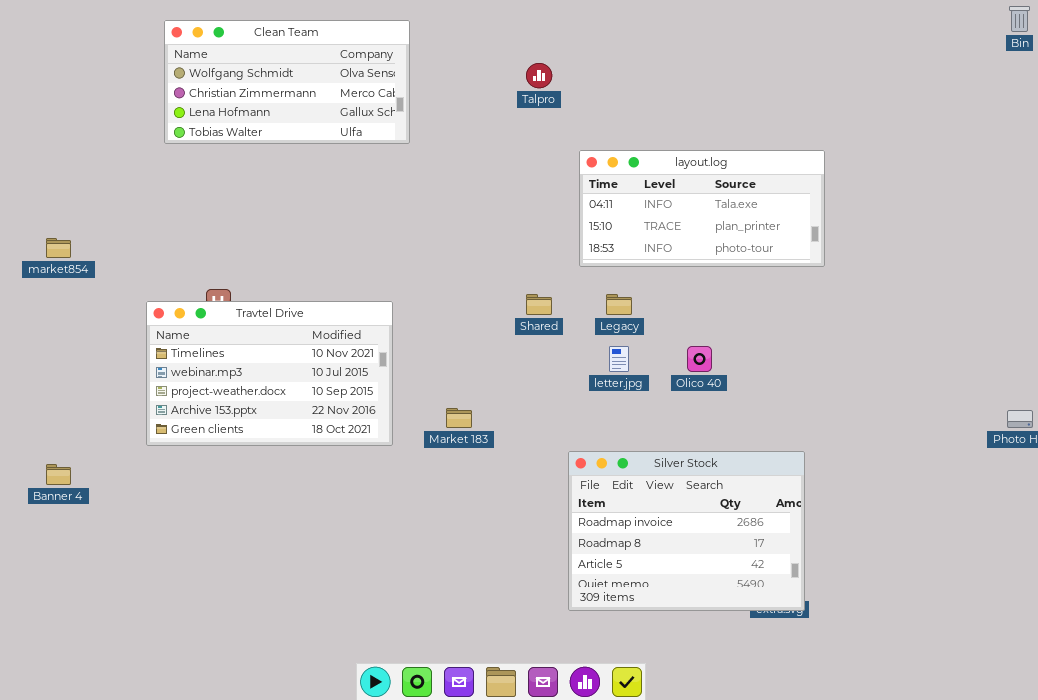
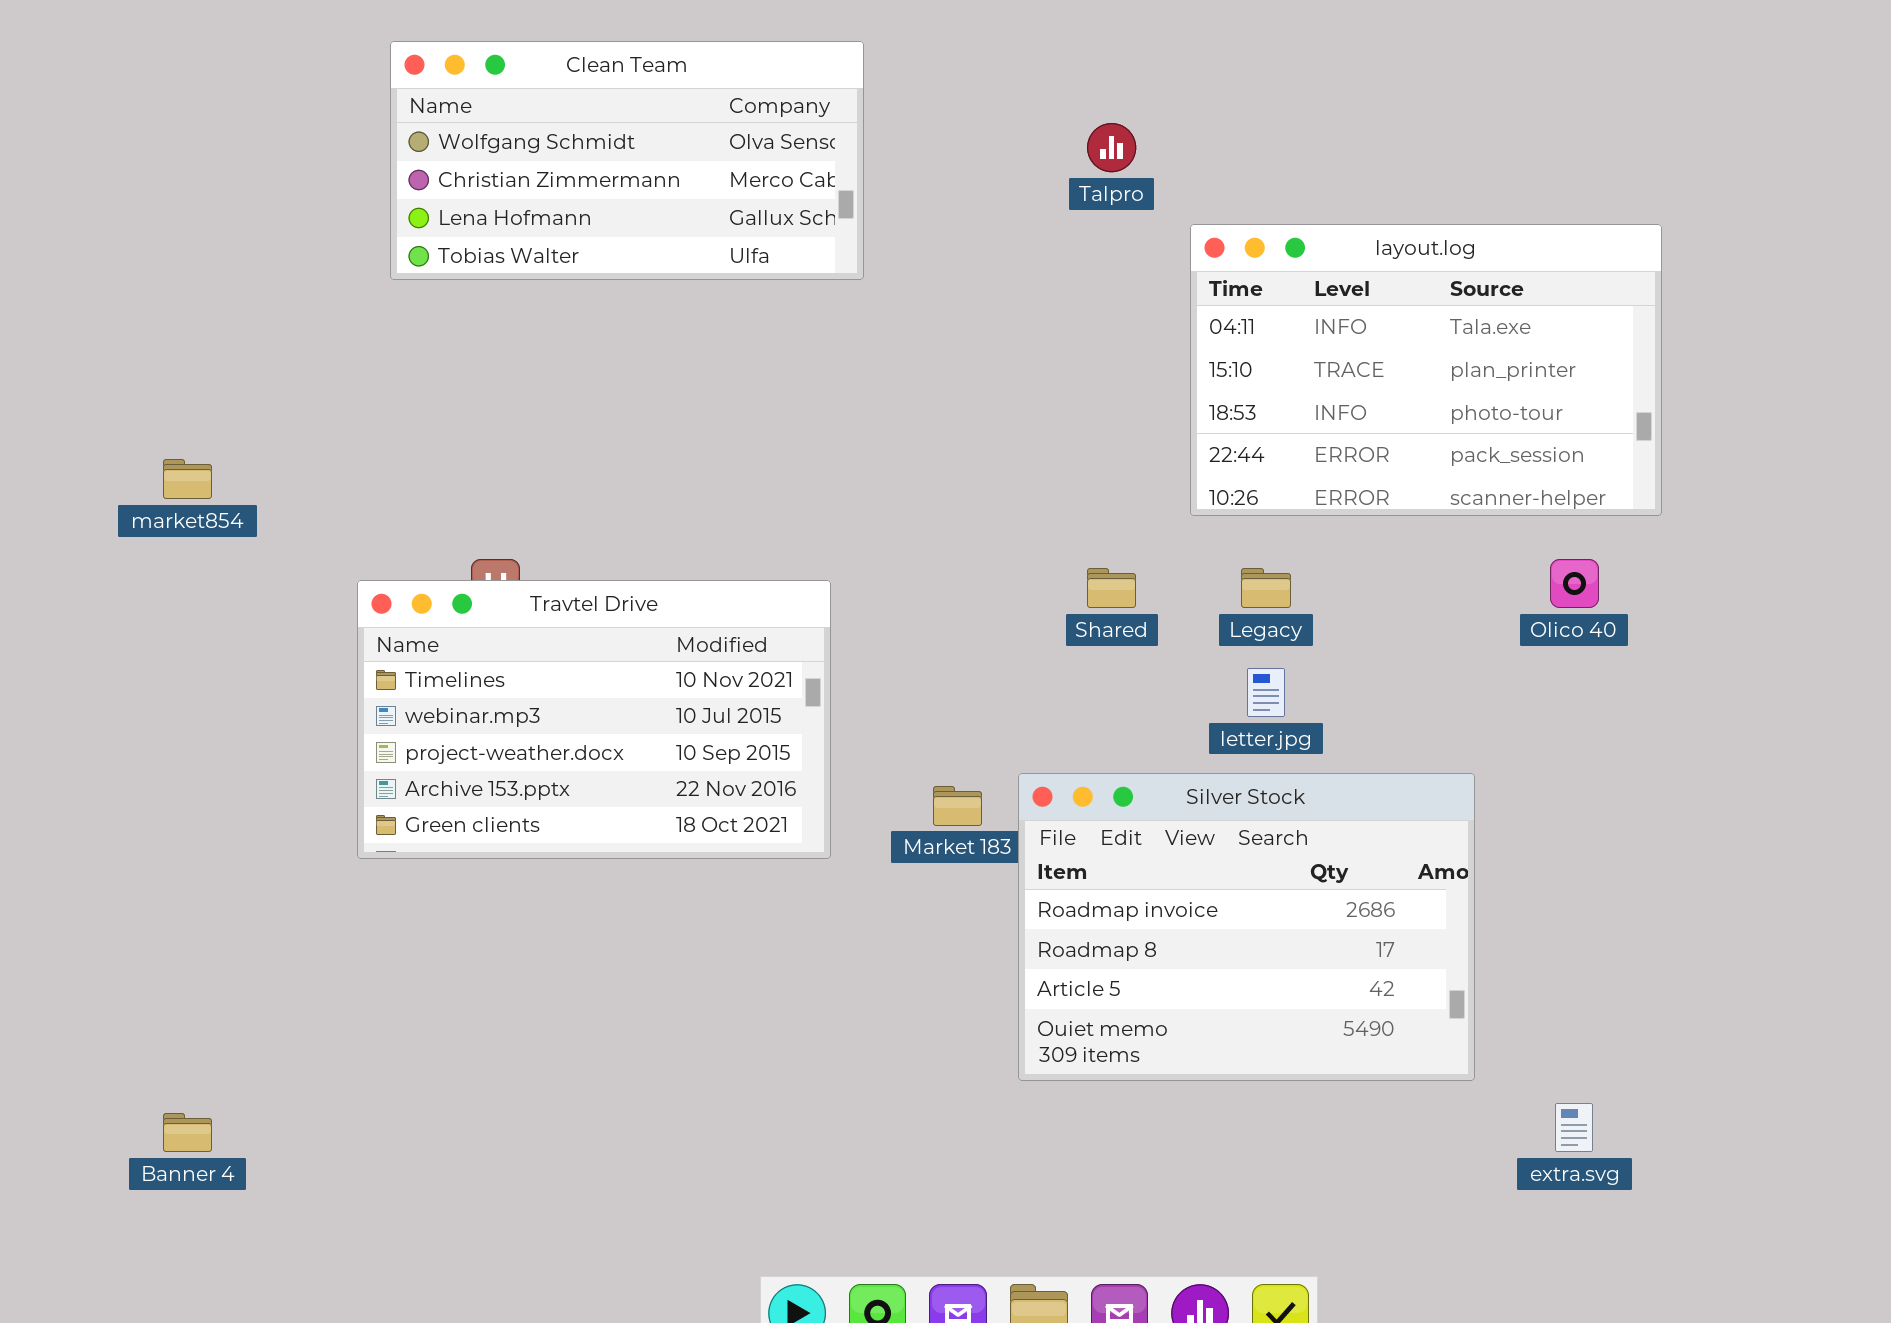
layout.log: [579,150,825,267] -> [1190,224,1662,516], resized
Olico 40: [687,346,712,372] -> [1550,559,1599,608], moved
Silver Stock: [568,451,805,611] -> [1018,773,1475,1081], moved
Banner 4: [46,464,71,485] -> [163,1113,212,1152], moved

